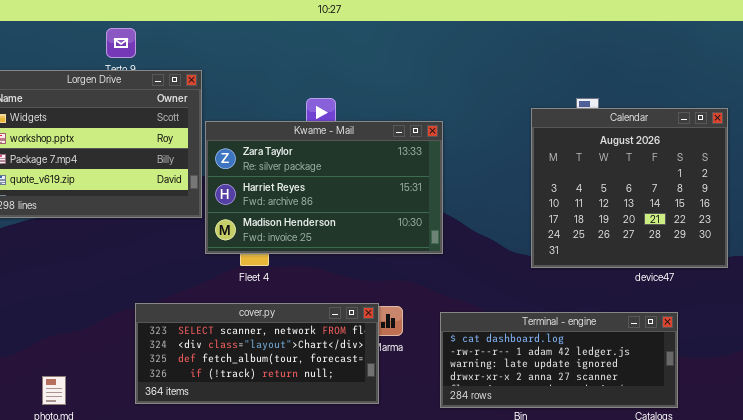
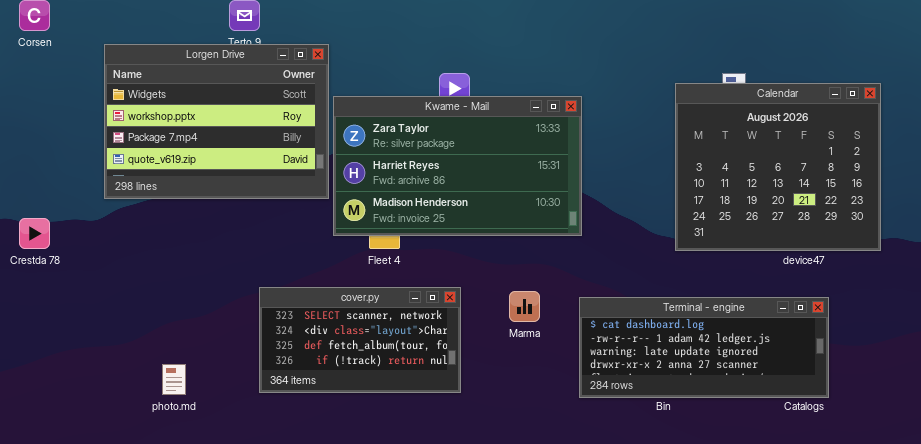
cover.py: [135,303,379,404] -> [259,287,461,393], resized

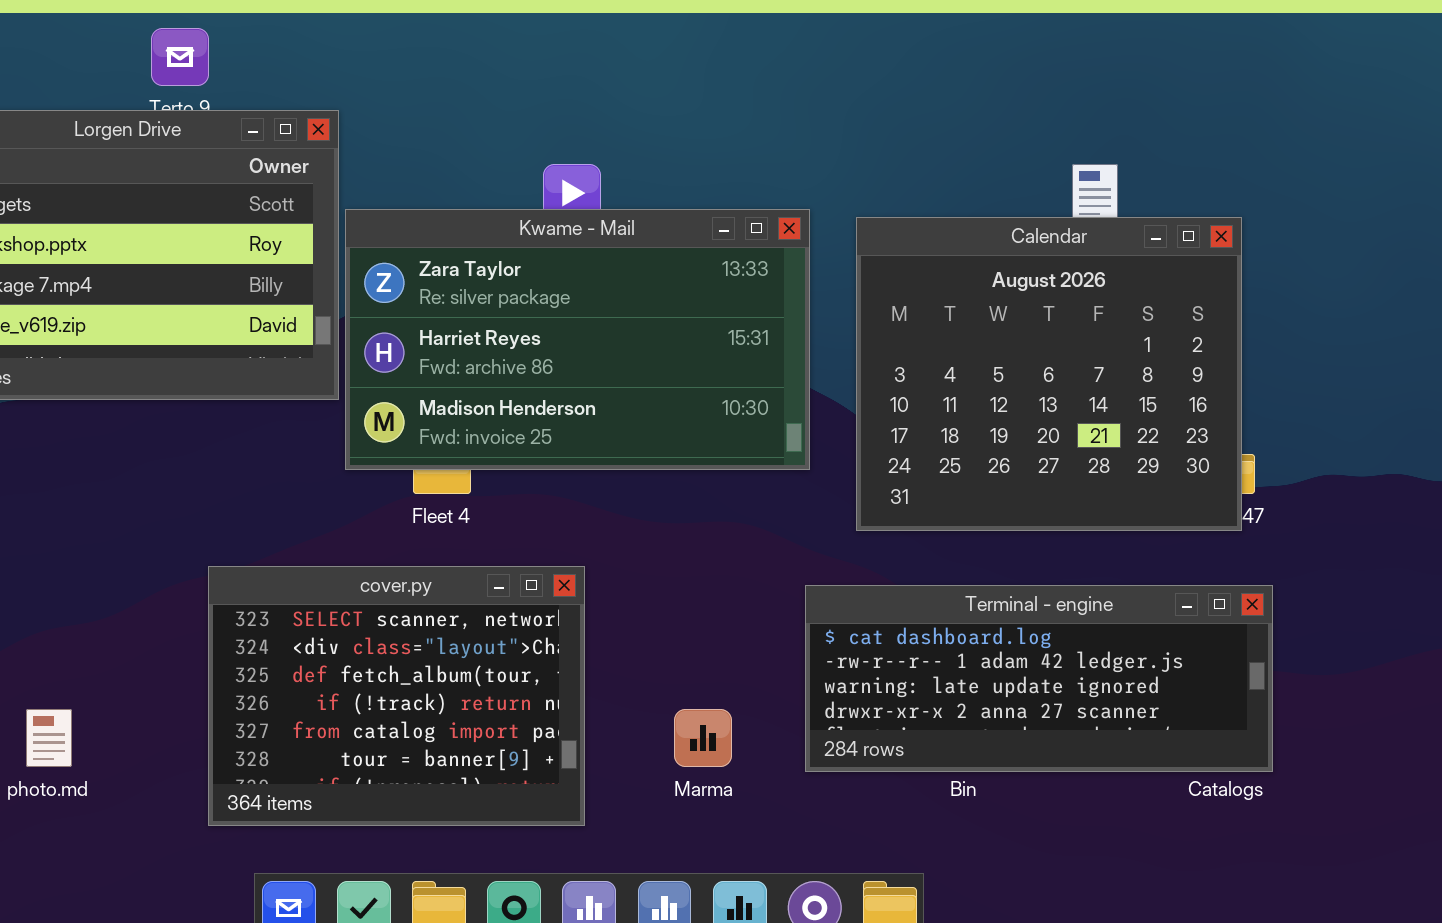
Calendar: [675,83,881,251] -> [856,217,1242,531], moved
cover.py: [259,287,461,393] -> [208,566,585,826], resized
Marma: [509,291,540,322] -> [674,709,732,767], moved

